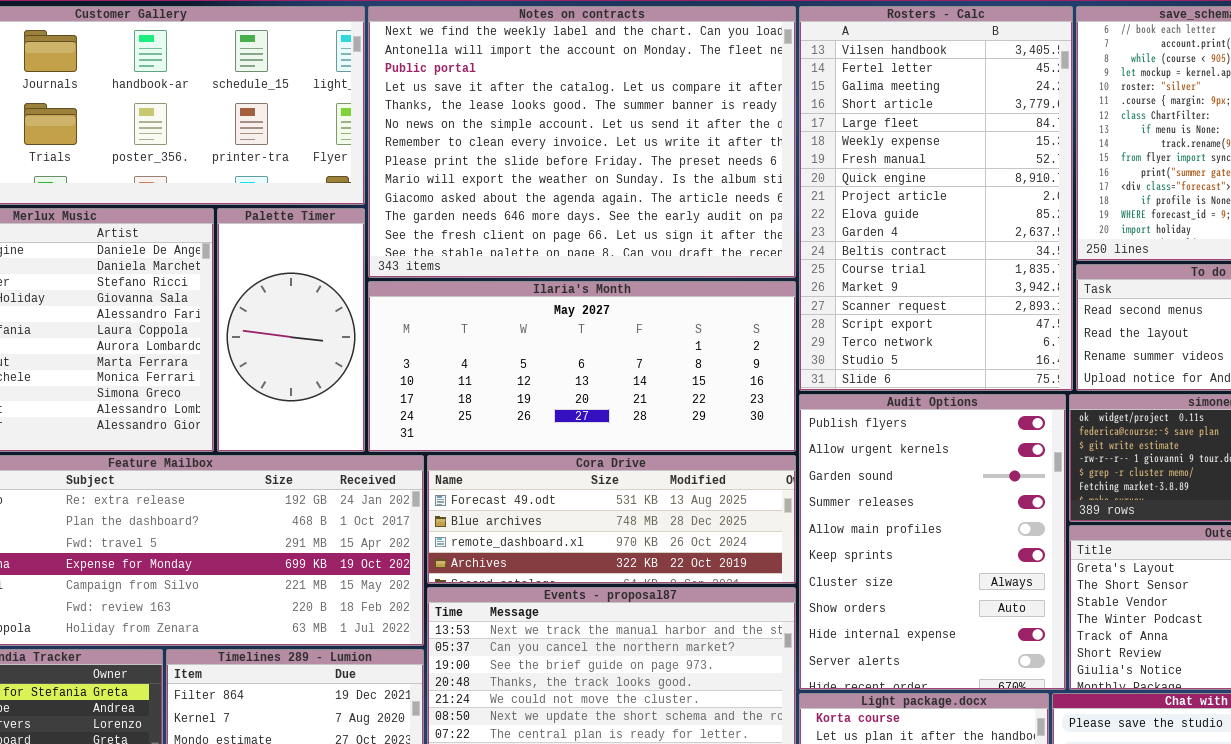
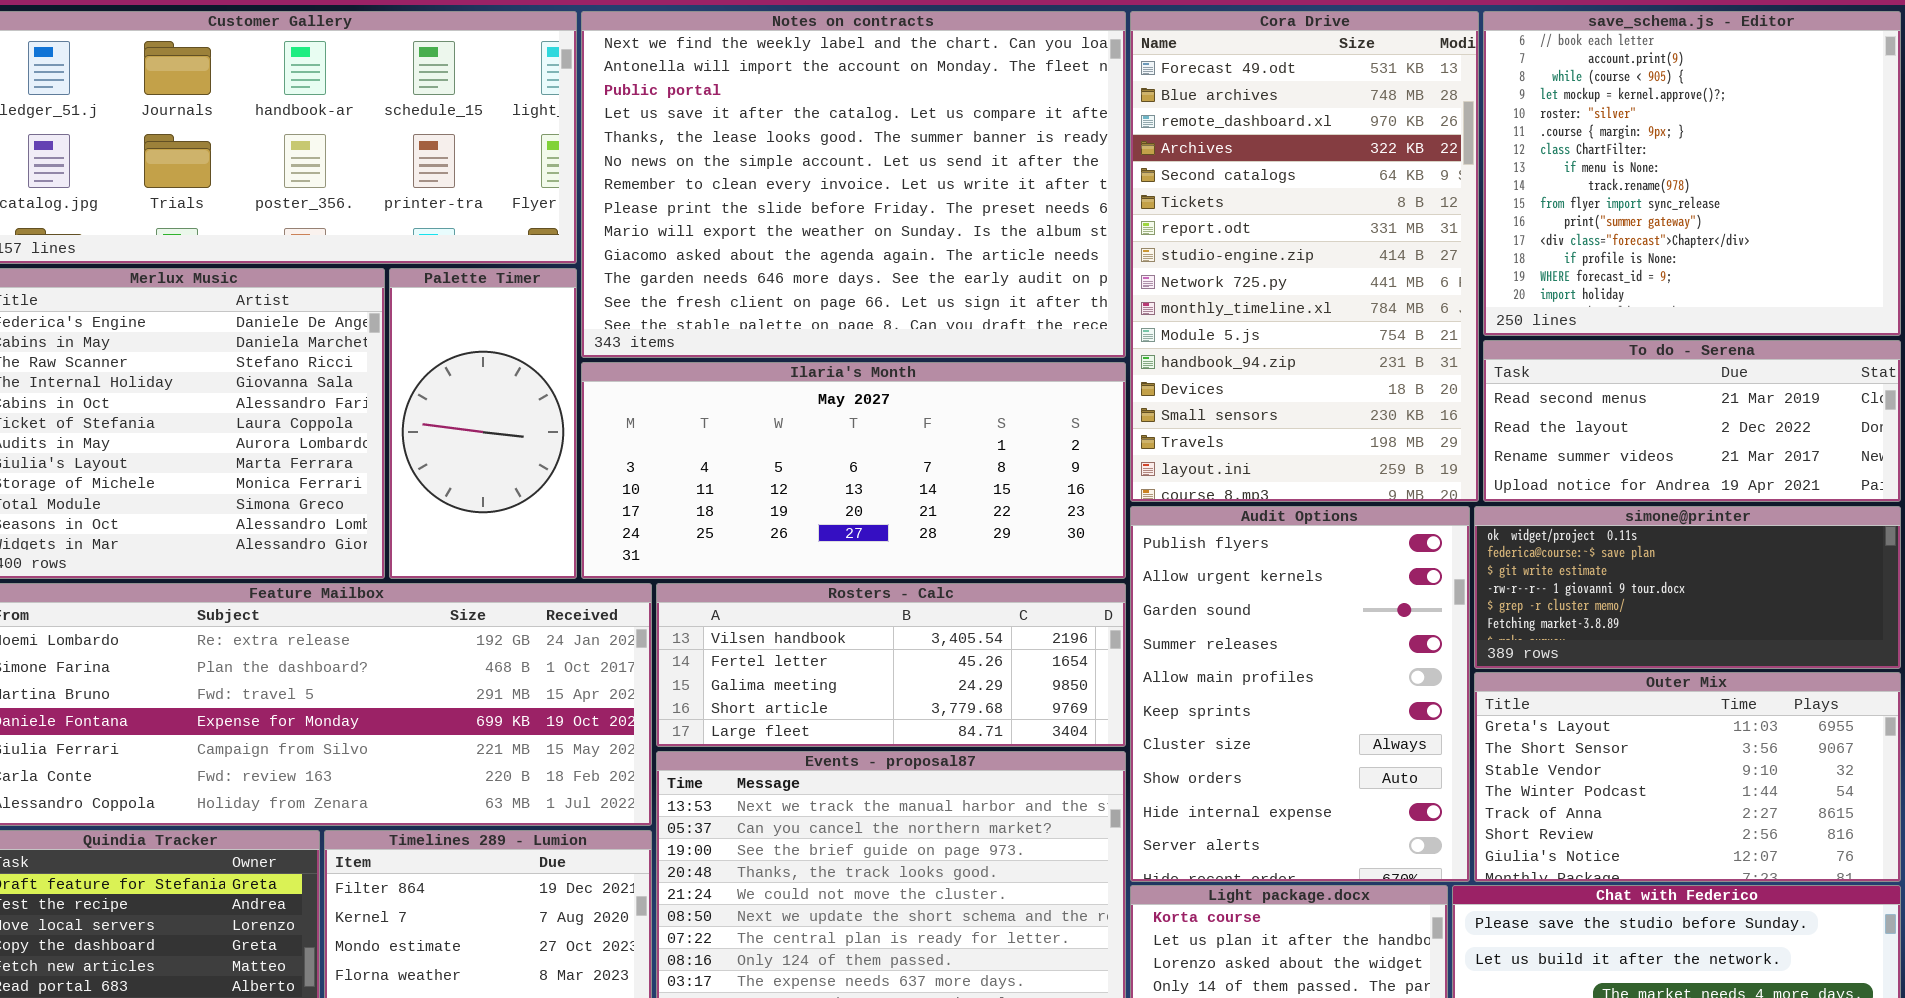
Rosters - Calc: [799,6,1073,391] -> [656,583,1126,747], moved, resized
Cora Drive: [427,455,796,584] -> [1130,11,1479,502], moved, resized

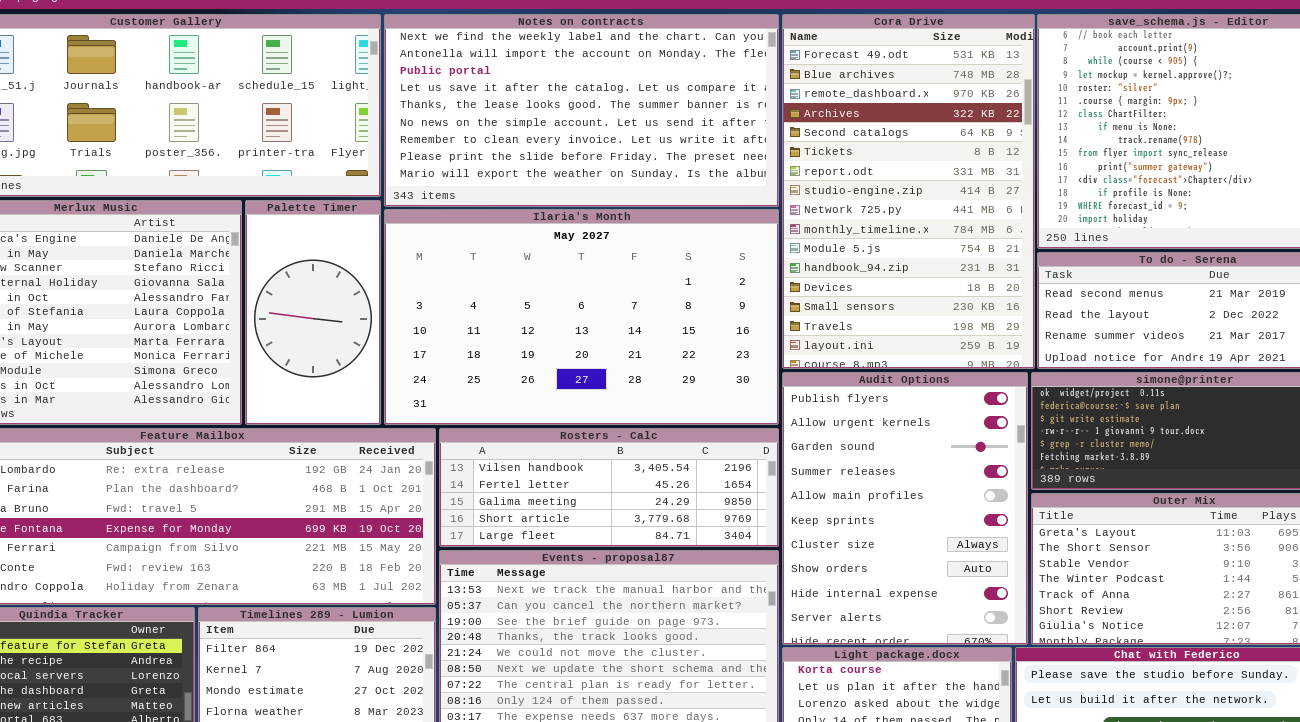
Notes on contracts: [581,11,1126,358] -> [384,14,779,207], resized
Ilaria's Month: [581,362,1126,579] -> [384,209,779,425], resized

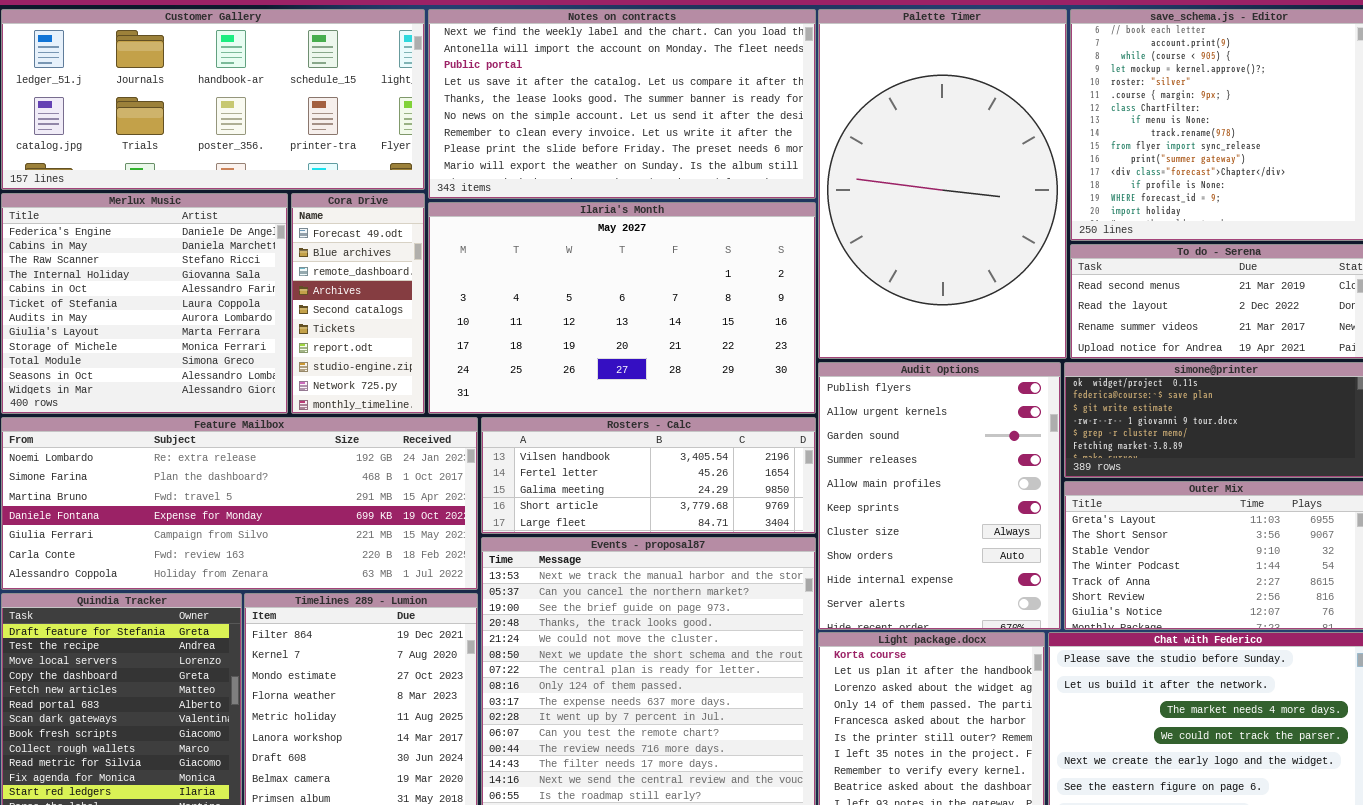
Cora Drive: [782,14,1035,369] -> [291,193,425,414], moved, resized
Palette Timer: [245,200,381,425] -> [818,9,1067,359], moved, resized

